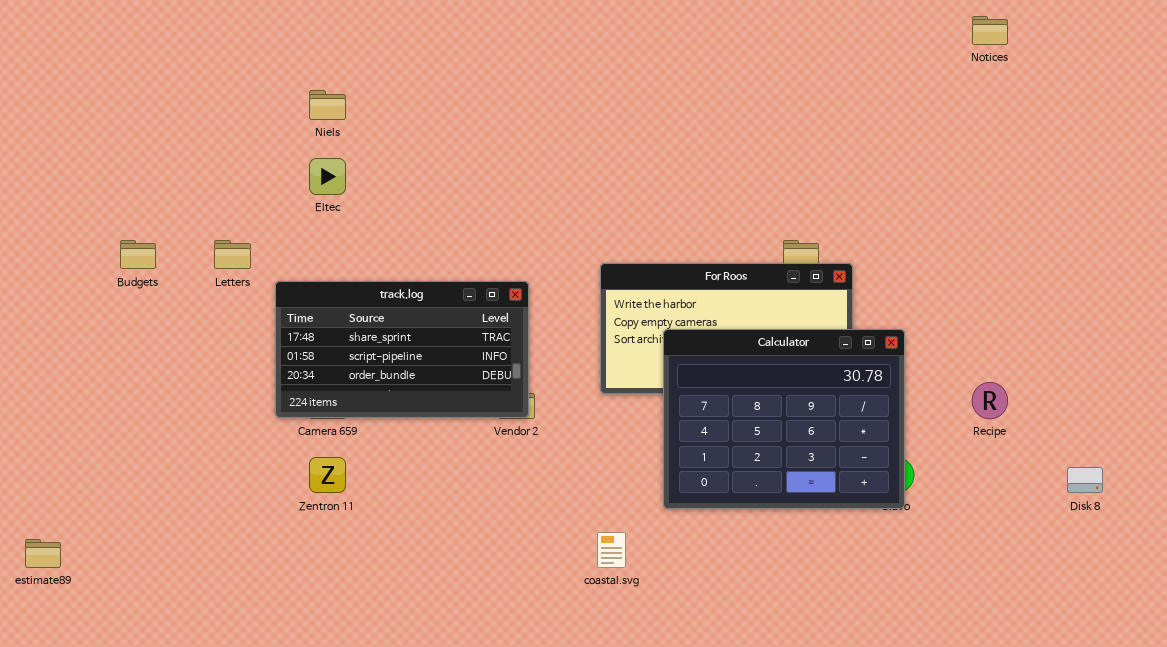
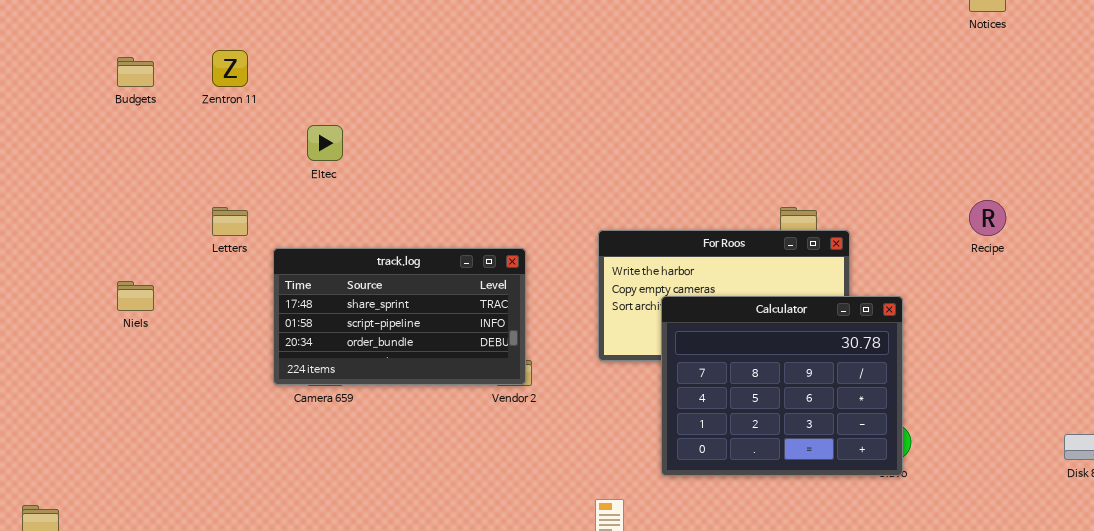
Niels: [309,90,346,120] -> [117,281,154,311], moved
Budgets: [120,240,156,269] -> [117,57,154,87], moved
Recipe: [972,382,1008,419] -> [969,200,1006,236], moved
Zentron 11: [309,457,346,493] -> [212,50,248,87], moved

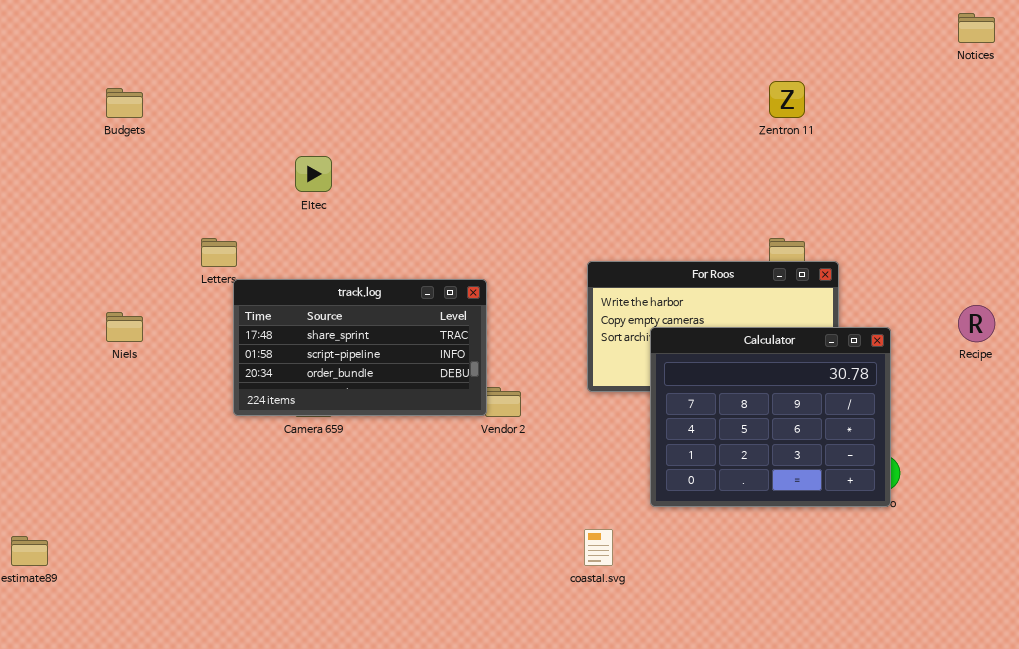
Zentron 11: [212,50,248,87] -> [769,81,805,118], moved
Recipe: [969,200,1006,236] -> [958,305,995,342], moved
track.log: [273,248,526,385] -> [233,279,487,416], moved

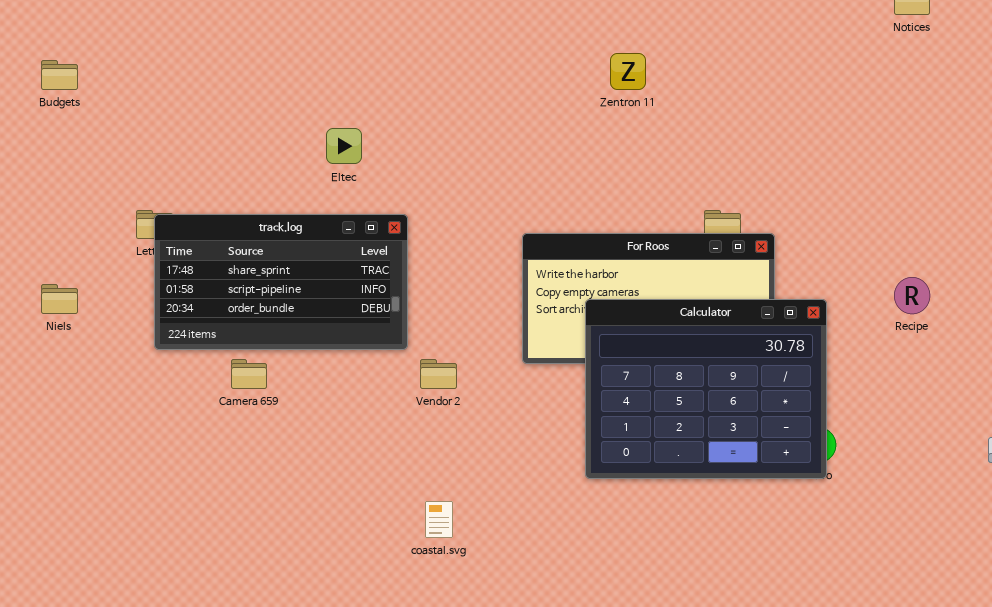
Zentron 11: [769,81,805,118] -> [610,53,646,90], moved
Eltec: [295,156,332,192] -> [326,128,362,164], moved
track.log: [233,279,487,416] -> [154,214,408,350], moved
coastal.svg: [584,529,613,566] -> [425,501,453,538], moved

